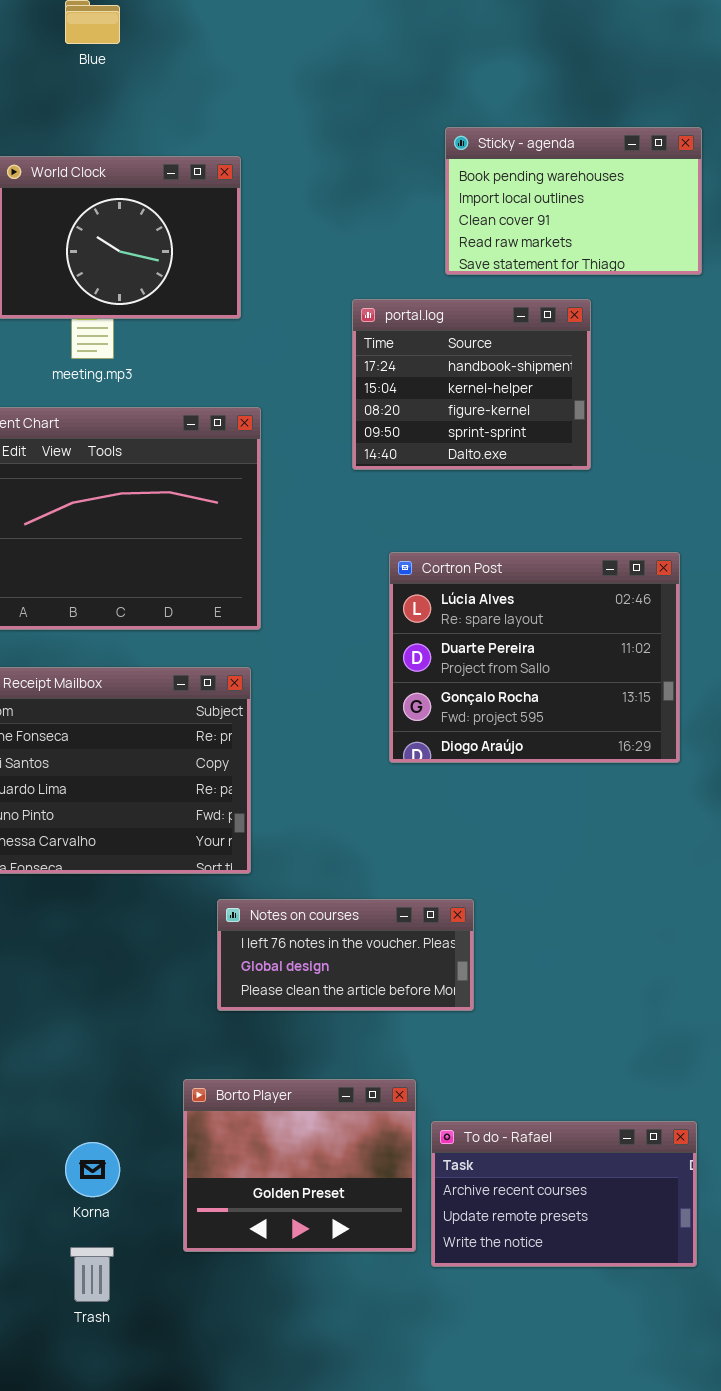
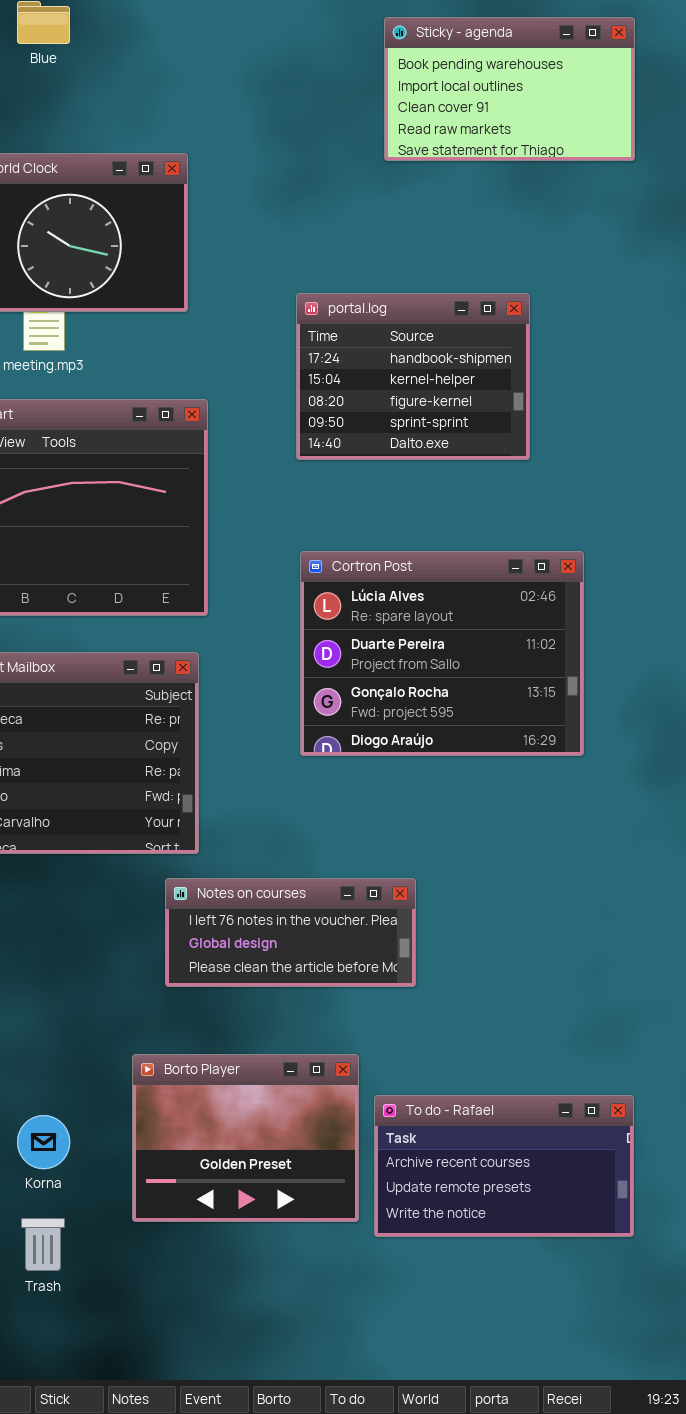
Sticky - agenda: [445,127,702,275] -> [384,17,635,161], moved
Cortron Post: [389,552,680,763] -> [300,551,584,756], moved

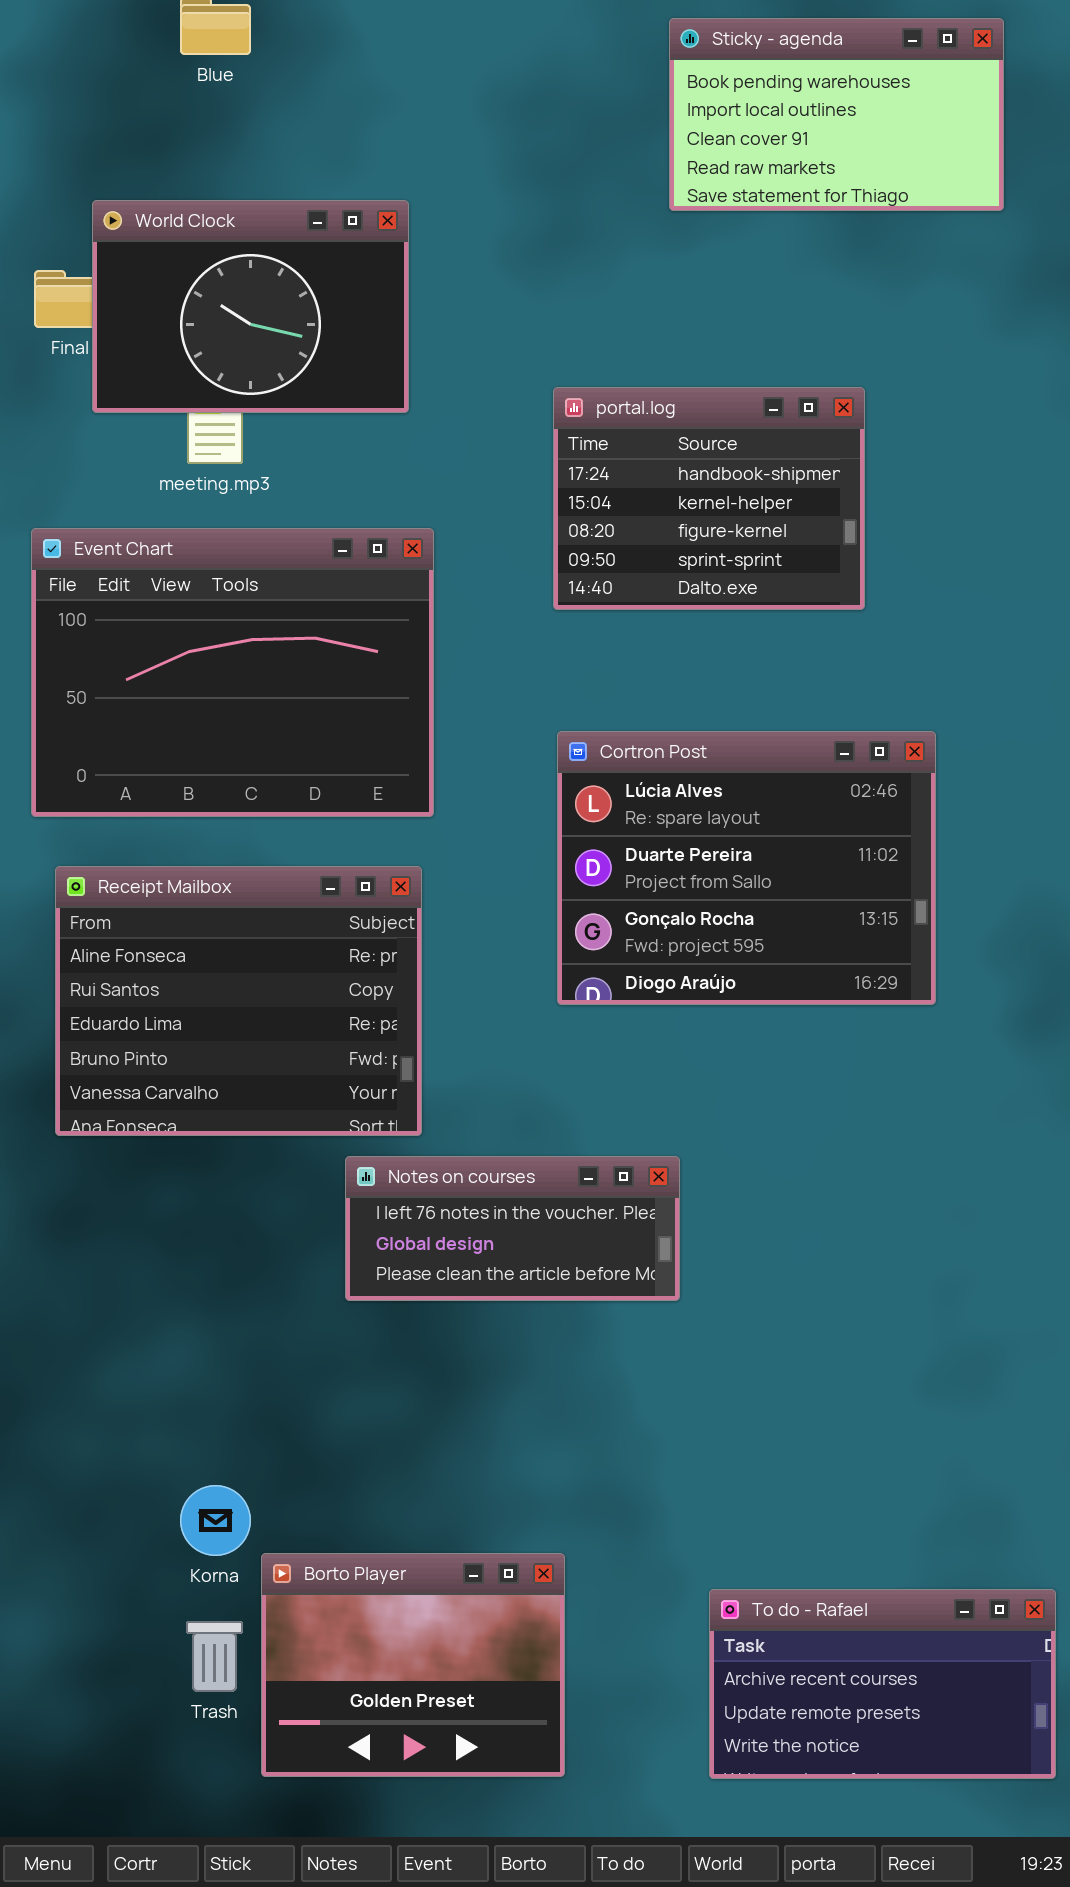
Notes on courses: [165,878,416,987] -> [345,1156,680,1301], moved
Borto Player: [132,1054,359,1222] -> [261,1553,565,1777], moved
To do - Rafael: [374,1095,634,1237] -> [709,1589,1056,1779], moved

